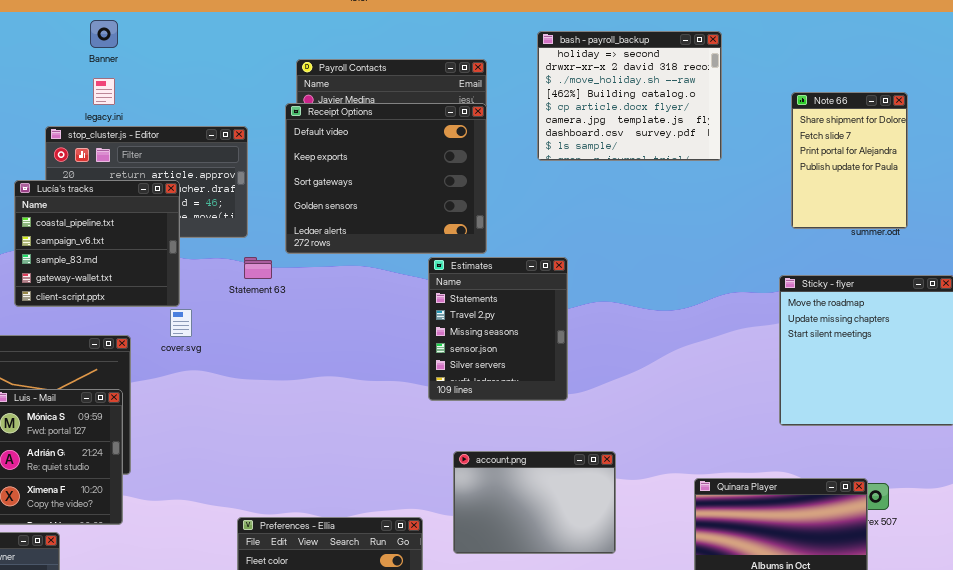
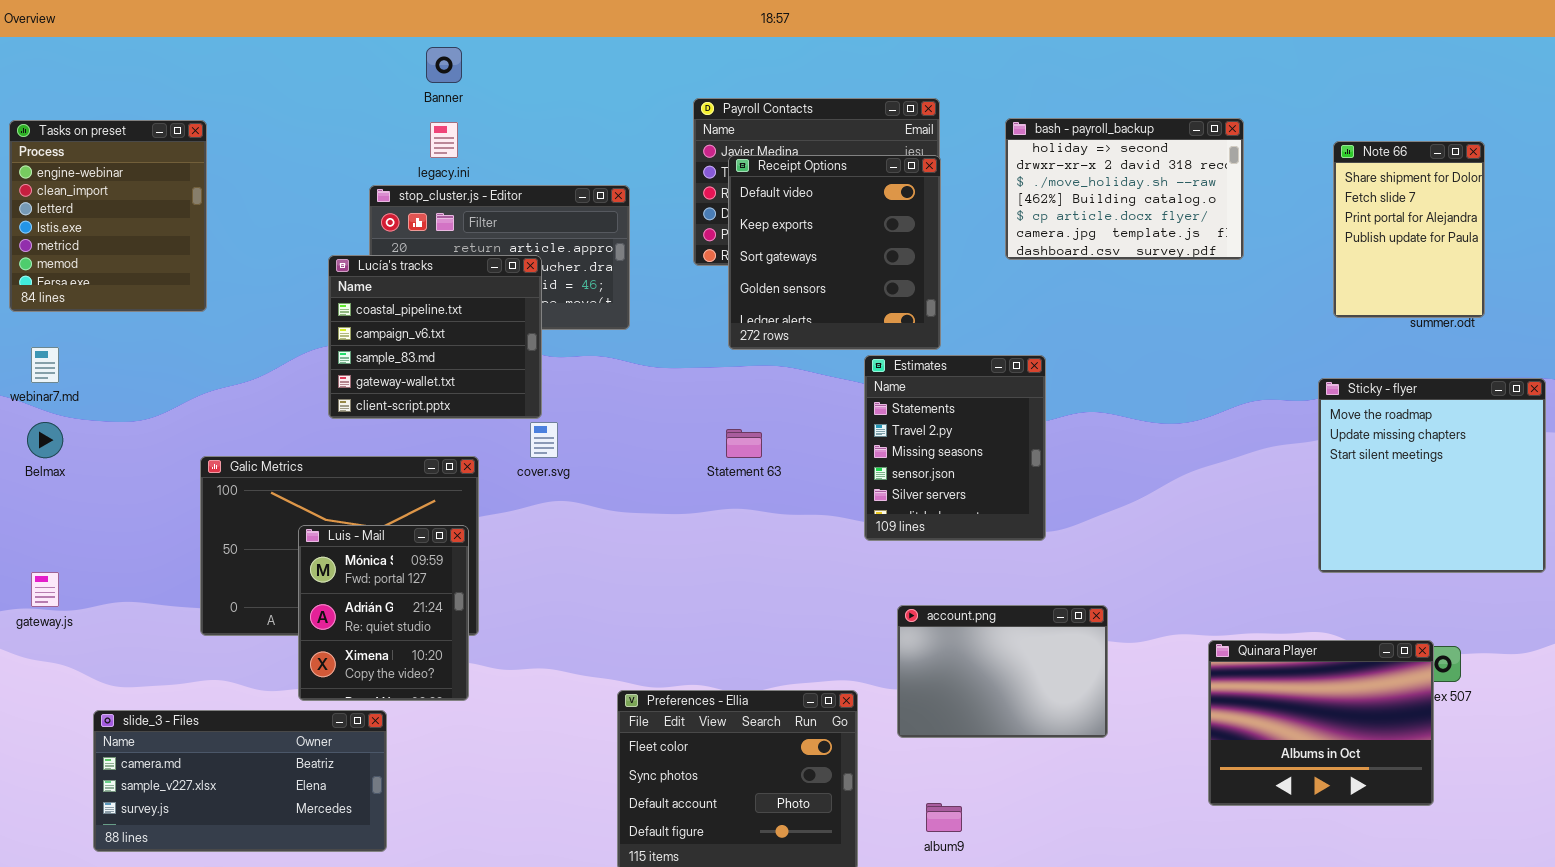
bash - payroll_backup: [537,31,722,161] -> [1005,118,1244,260], moved, resized
Receipt Options: [285,103,487,254] -> [728,155,941,350], resized
Statement 63: [244,257,272,279] -> [726,429,762,458], moved

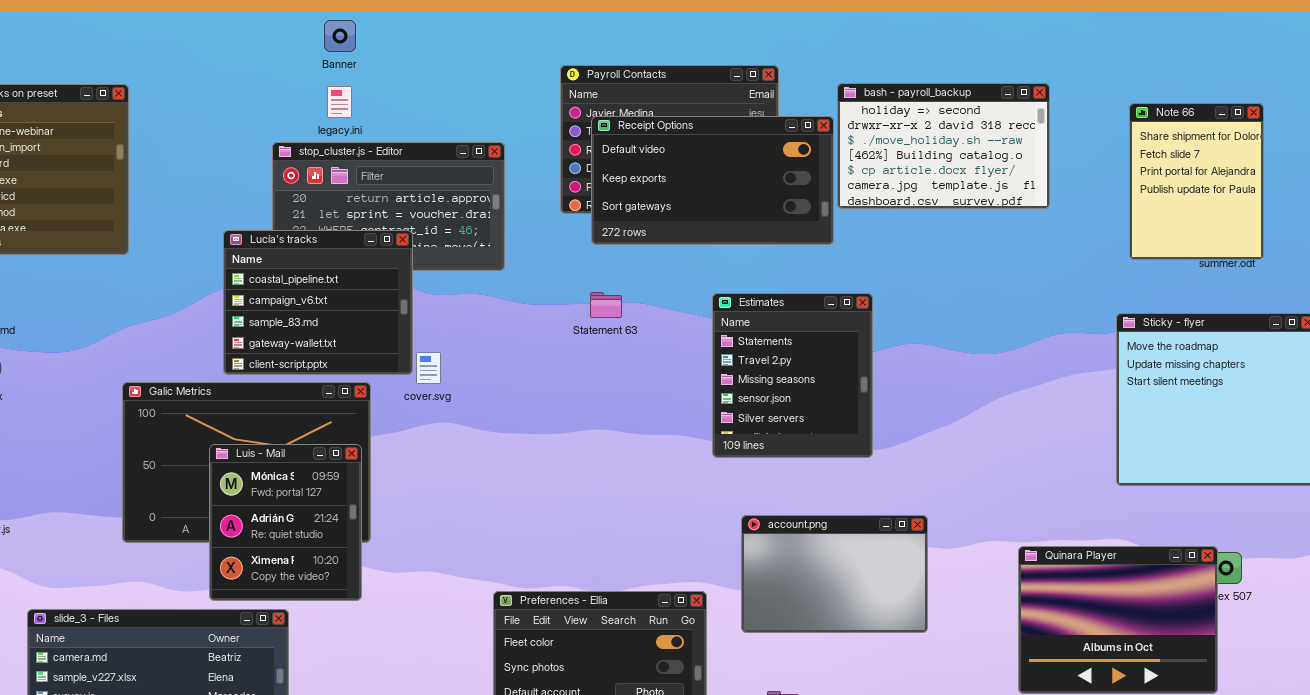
Receipt Options: [728,155,941,350] -> [591,116,834,245], resized
Lucía's tracks: [328,255,542,419] -> [223,230,413,375], moved
Statement 63: [726,429,762,458] -> [590,292,622,318], moved

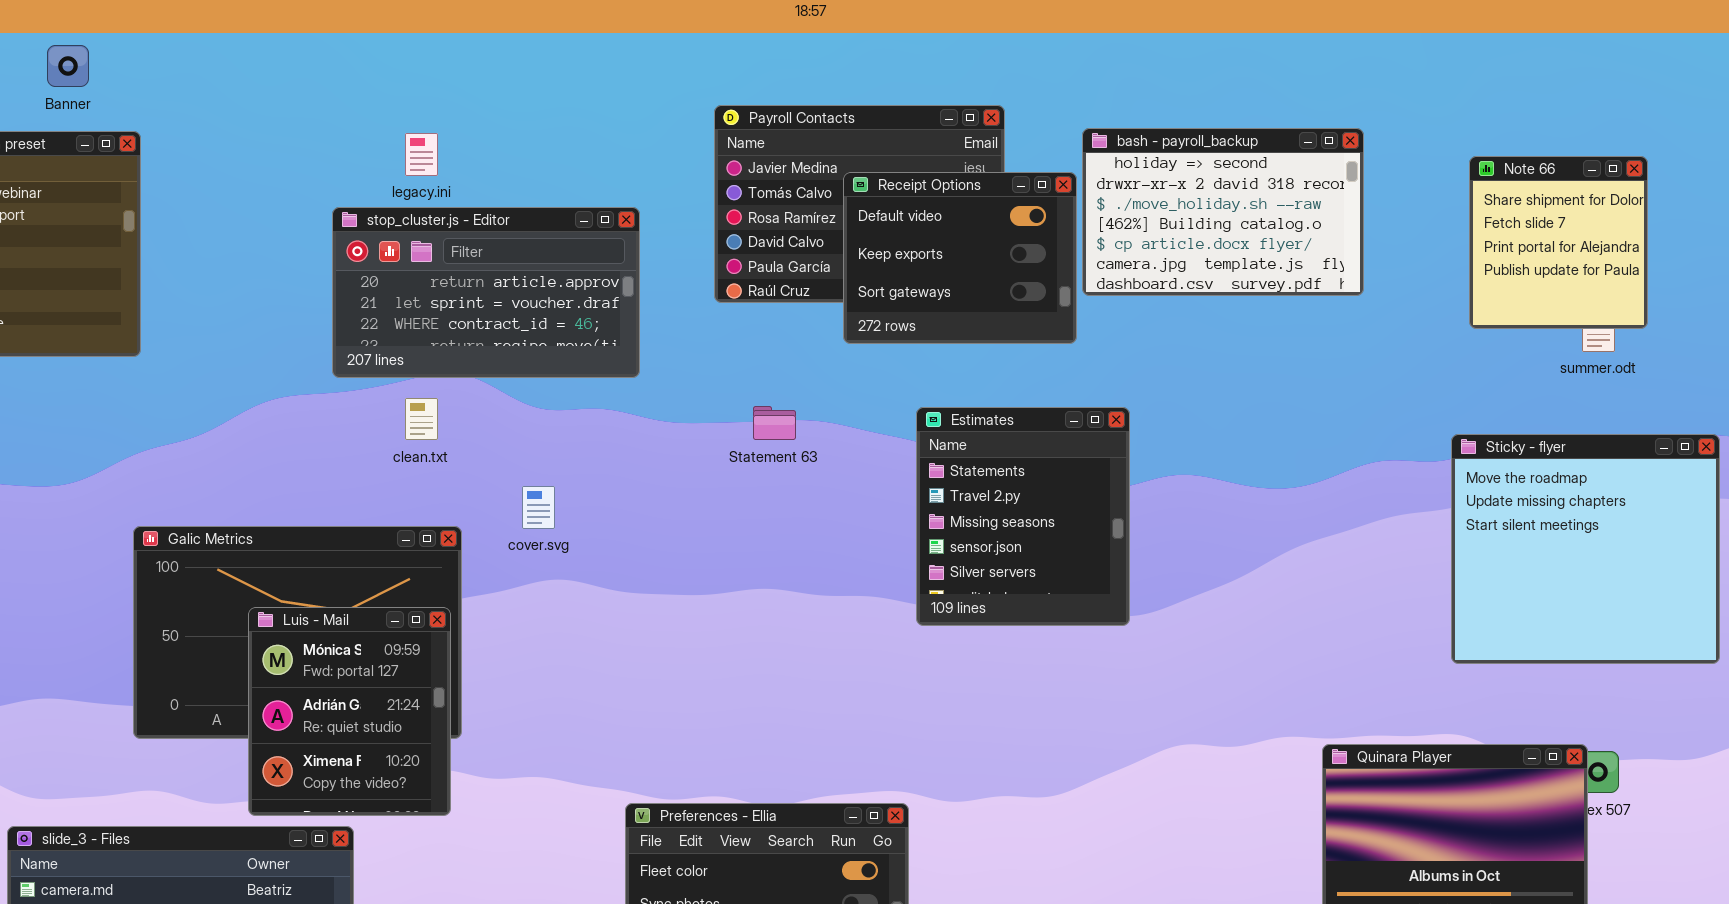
Banner: [324,20,356,52] -> [47,45,89,87], moved
Note 66: [1129,103,1264,260] -> [1469,156,1648,329], resized
Receipt Options: [591,116,834,245] -> [843,172,1077,344], resized
Lucía's tracks: [223,230,413,375] -> none, closed
account.png: [741,515,928,633] -> none, closed

